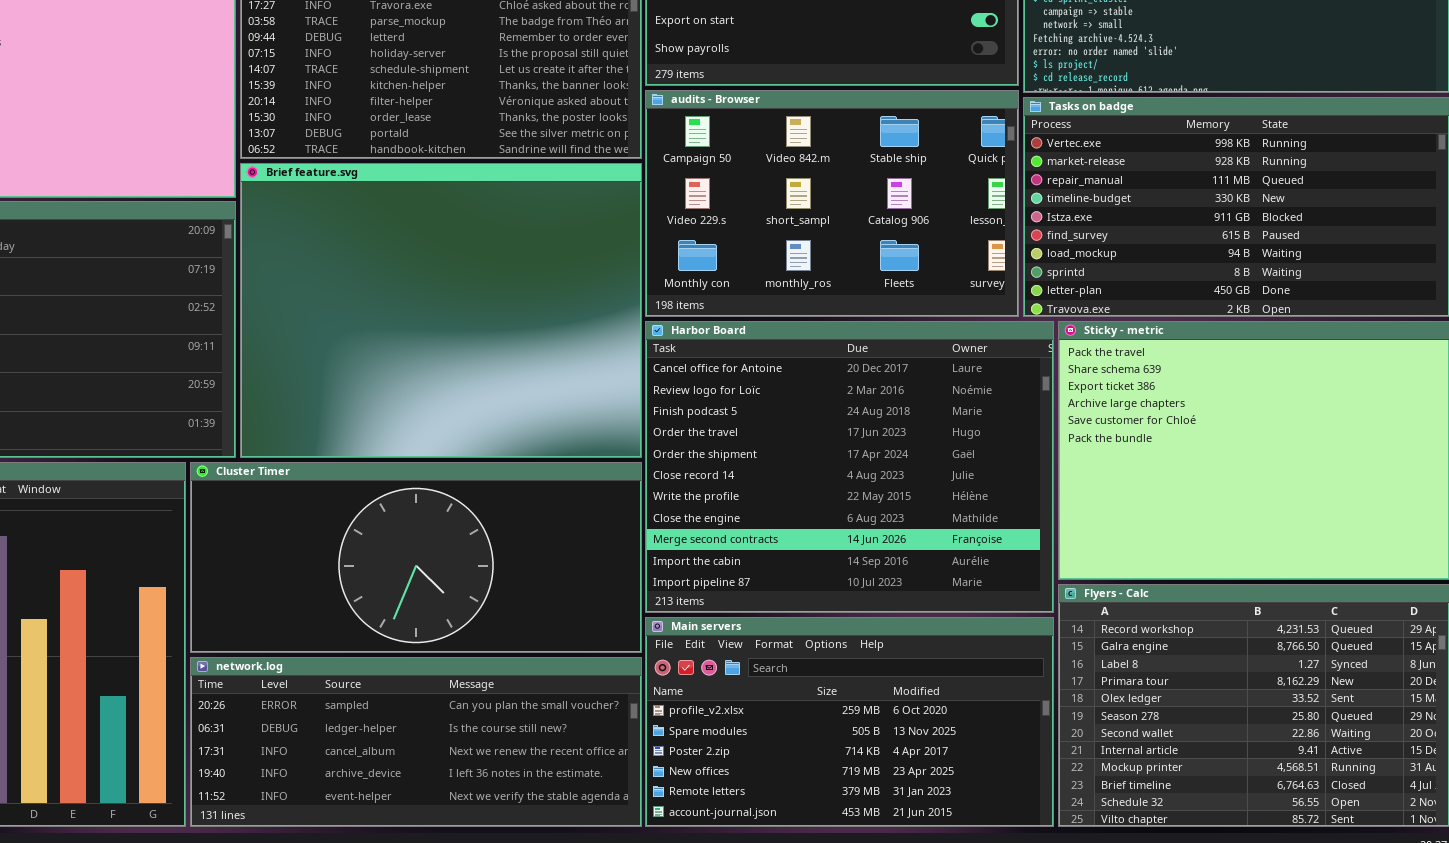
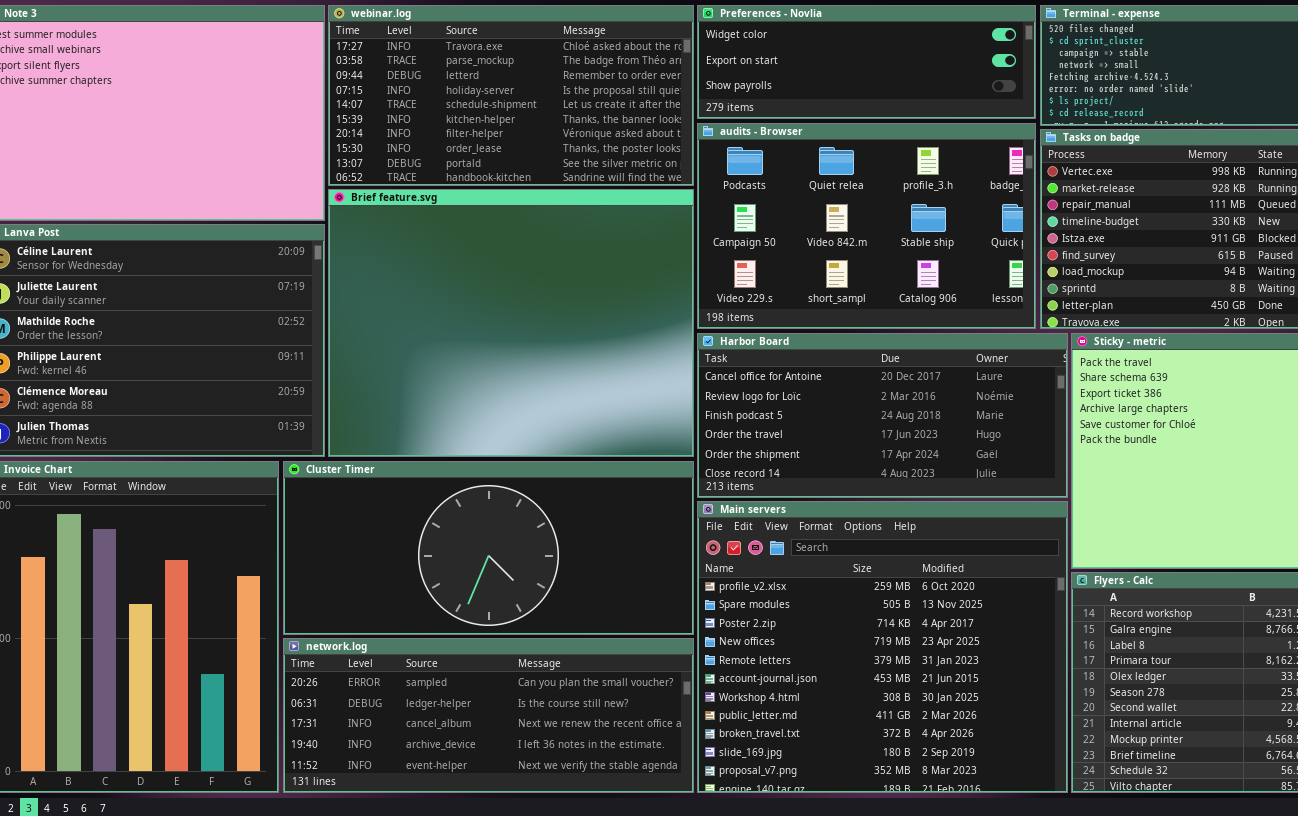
audits - Browser: [645,90,1019,317] -> [697,123,1036,329], scrolled up 1 row
Harbor Board: [645,321,1054,613] -> [697,333,1068,498], resized
Main servers: [645,617,1054,827] -> [697,501,1068,793], resized

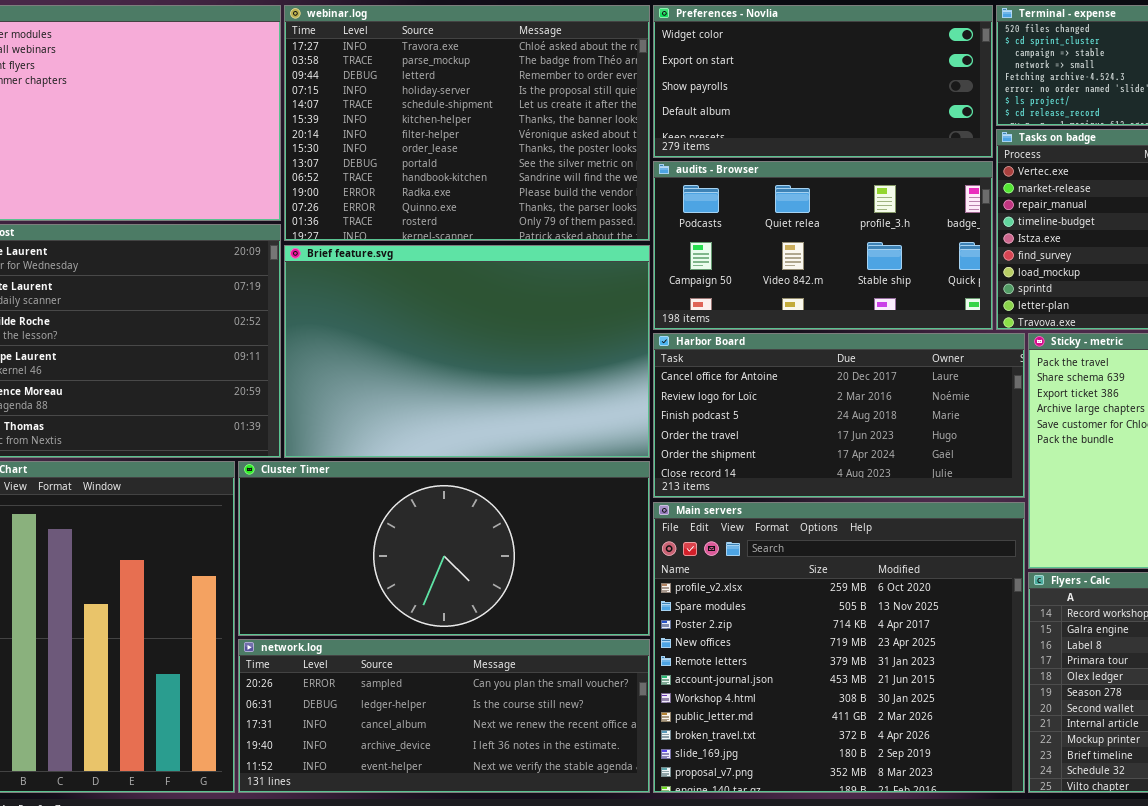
webinar.log: [328,5,694,186] -> [284,5,650,241], resized
Preferences - Novlia: [697,5,1036,119] -> [653,5,993,158], resized
audits - Browser: [697,123,1036,329] -> [653,161,993,330], resized
Brief feature.svg: [328,189,694,457] -> [284,245,650,458], resized

